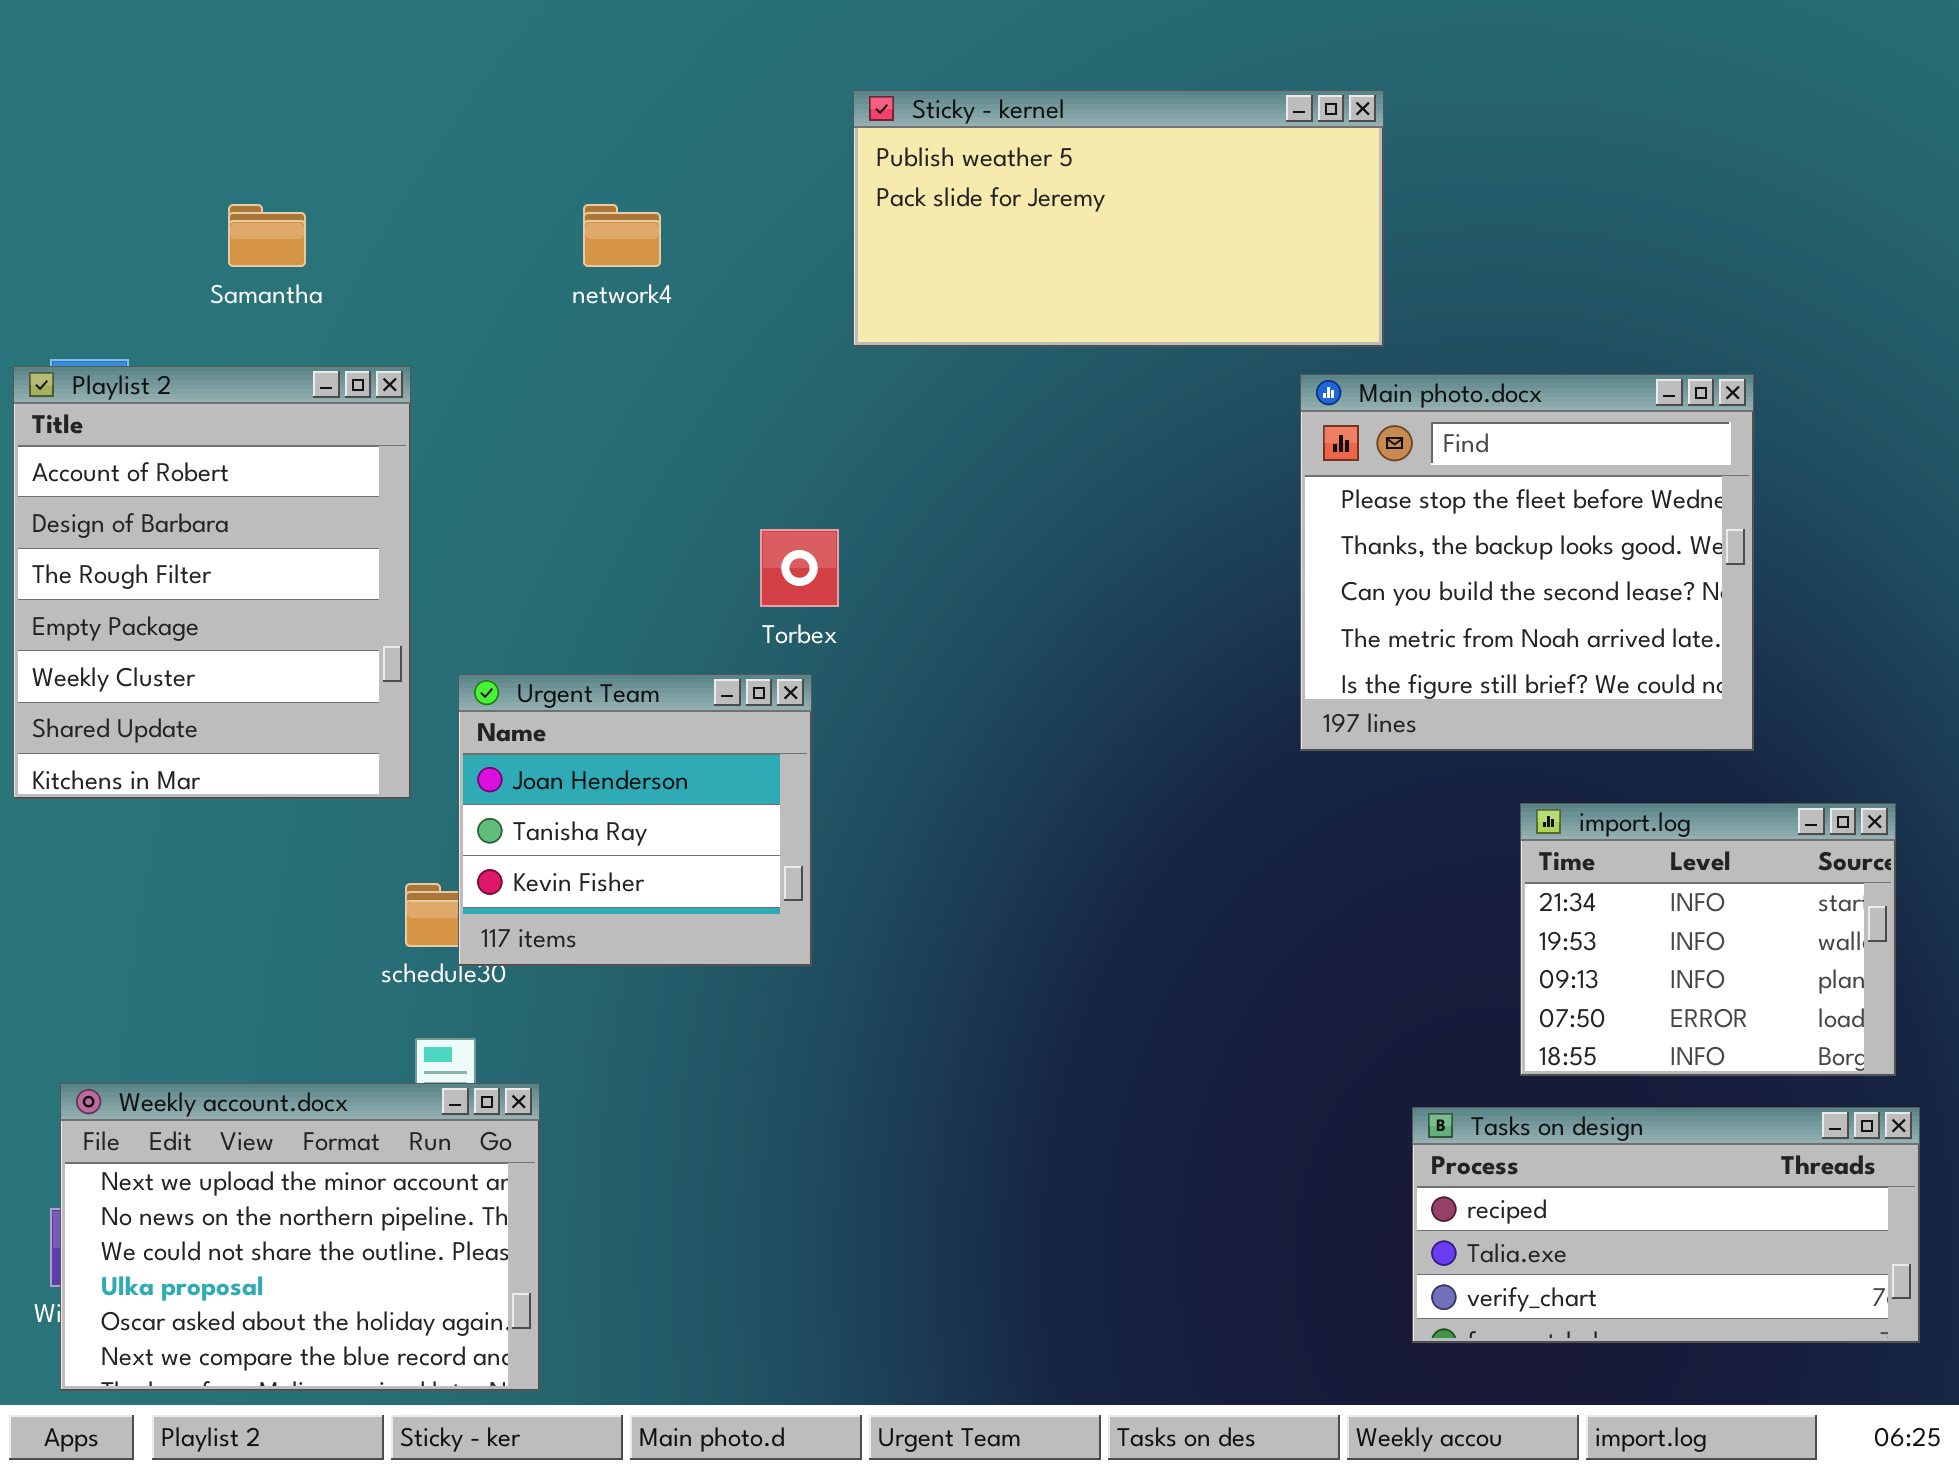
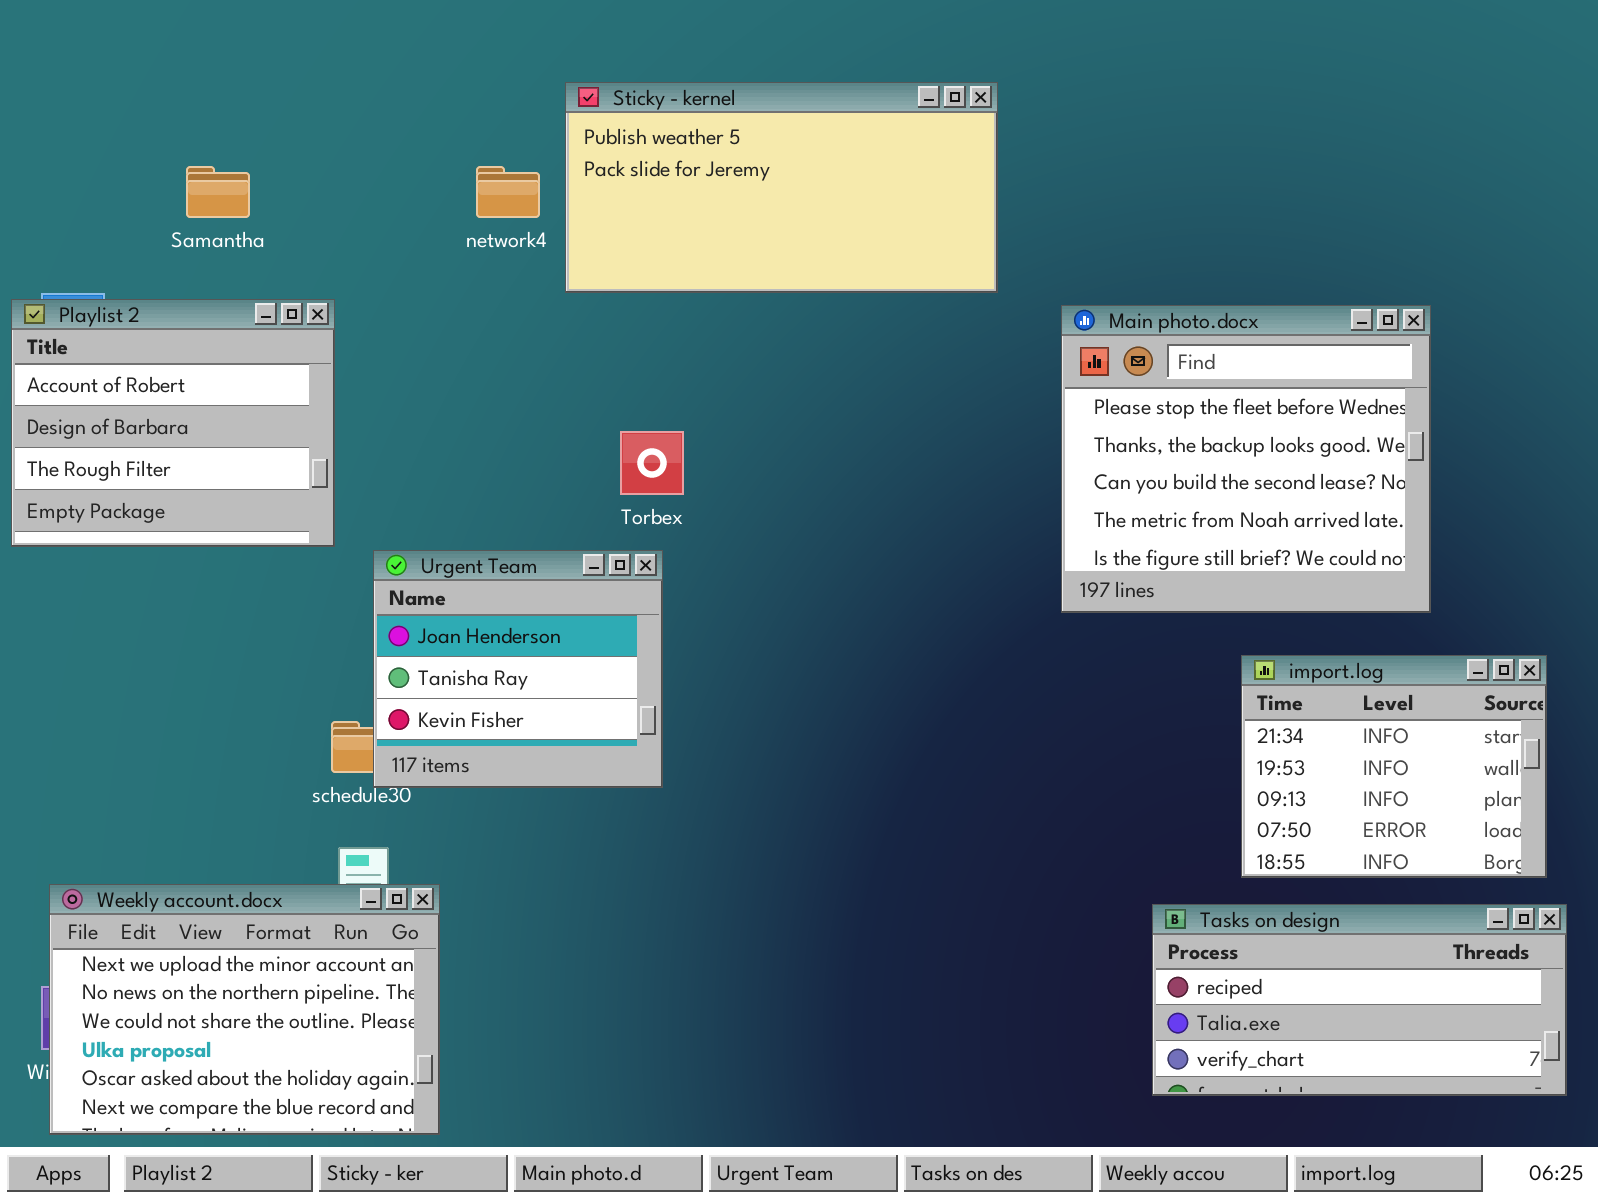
Sticky - kernel: [853,90,1384,347] -> [565,82,998,293], moved
Playlist 2: [13,366,411,799] -> [11,299,335,547], resized

